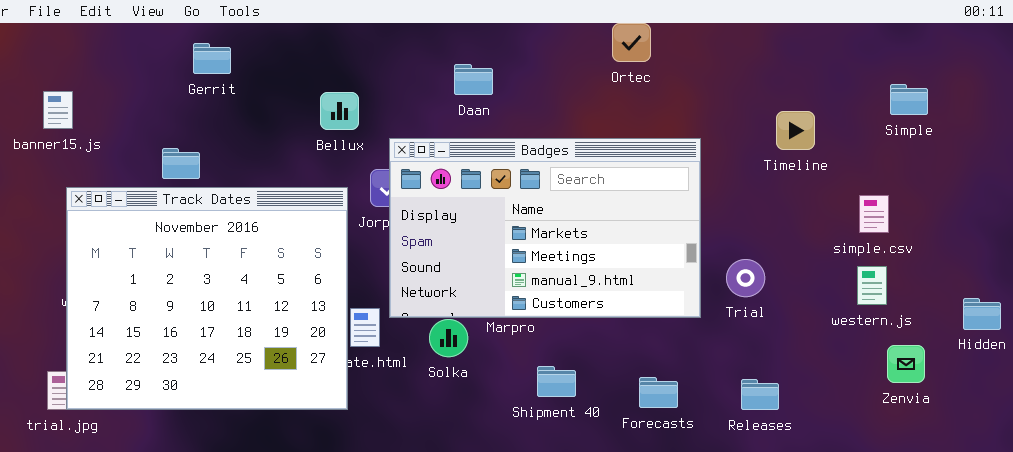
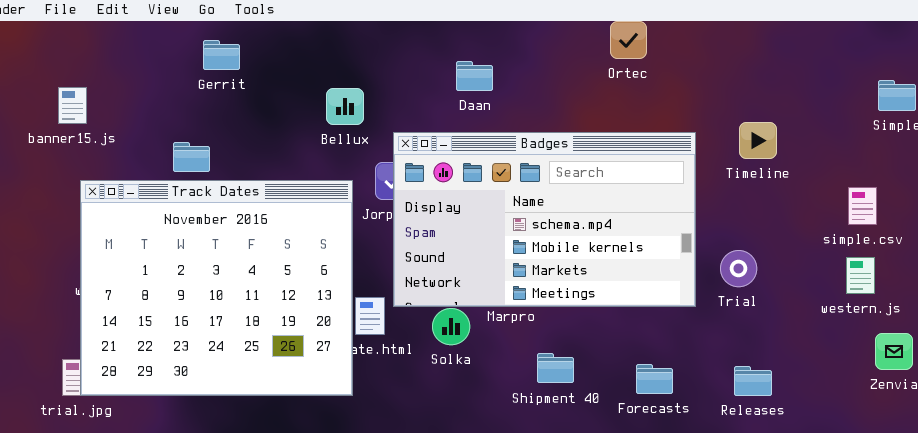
Timeline: [776,111,815,150] -> [739,122,777,159], moved
Badges: [389,138,701,318] -> [393,132,696,307], scrolled up 2 rows

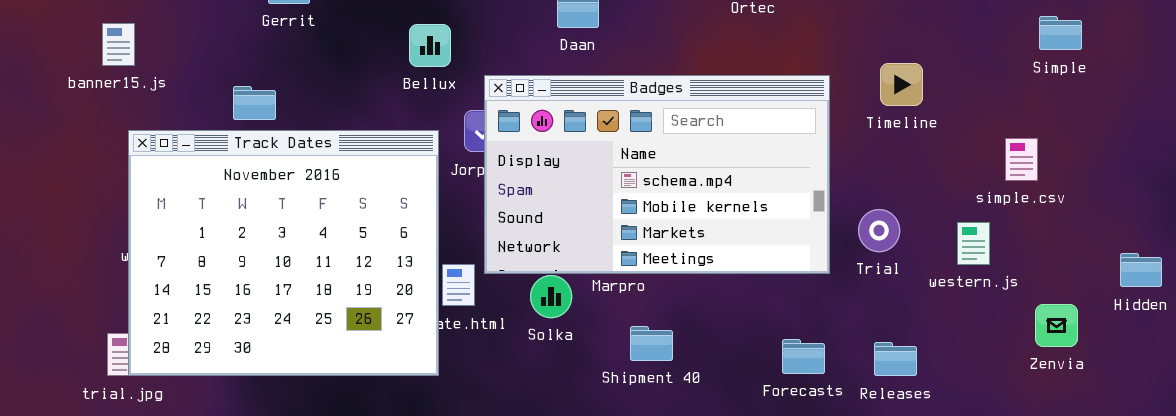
western.js: [846,257,875,294] -> [957,222,990,265], moved
Shipment 40: [537,353,574,383] -> [630,326,673,361], moved
Forecasts: [636,364,673,394] -> [782,339,825,374], moved

